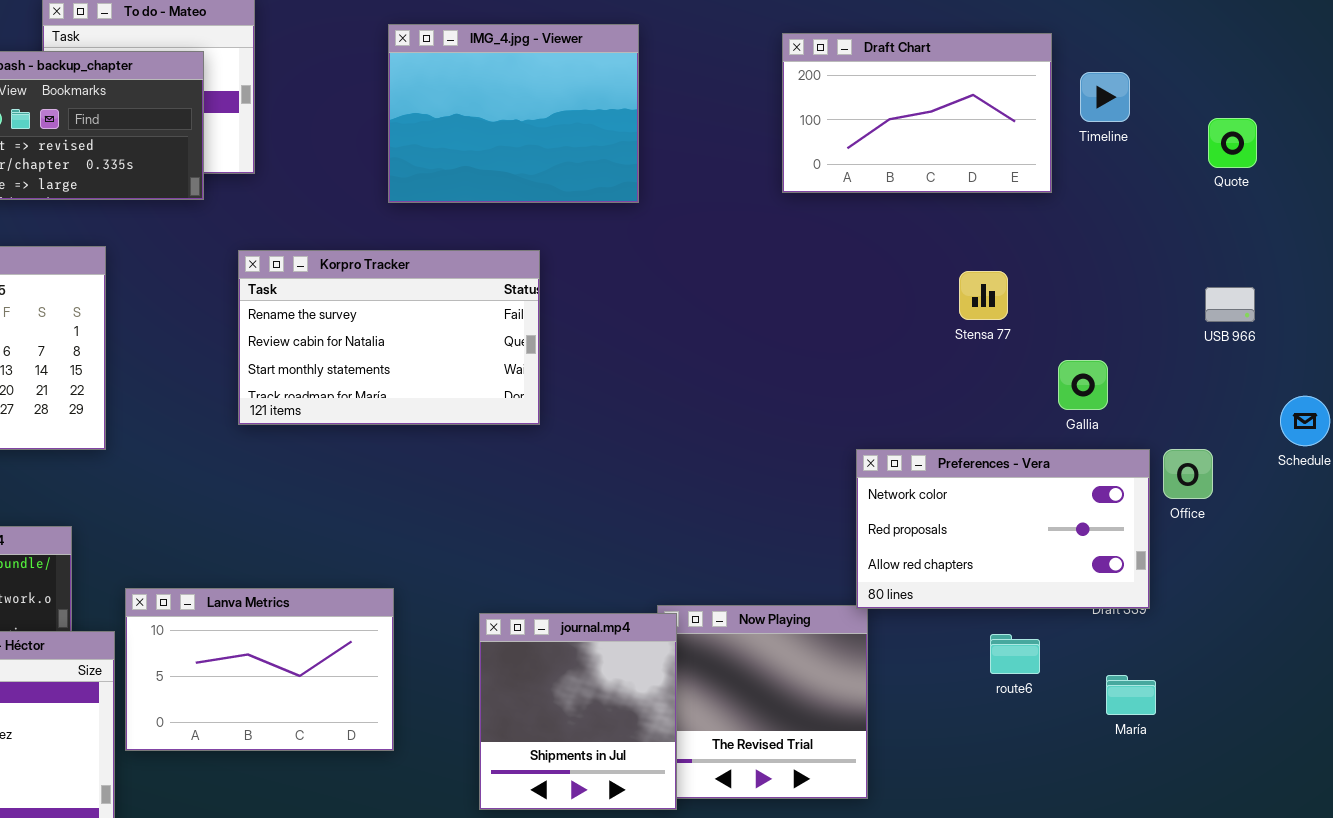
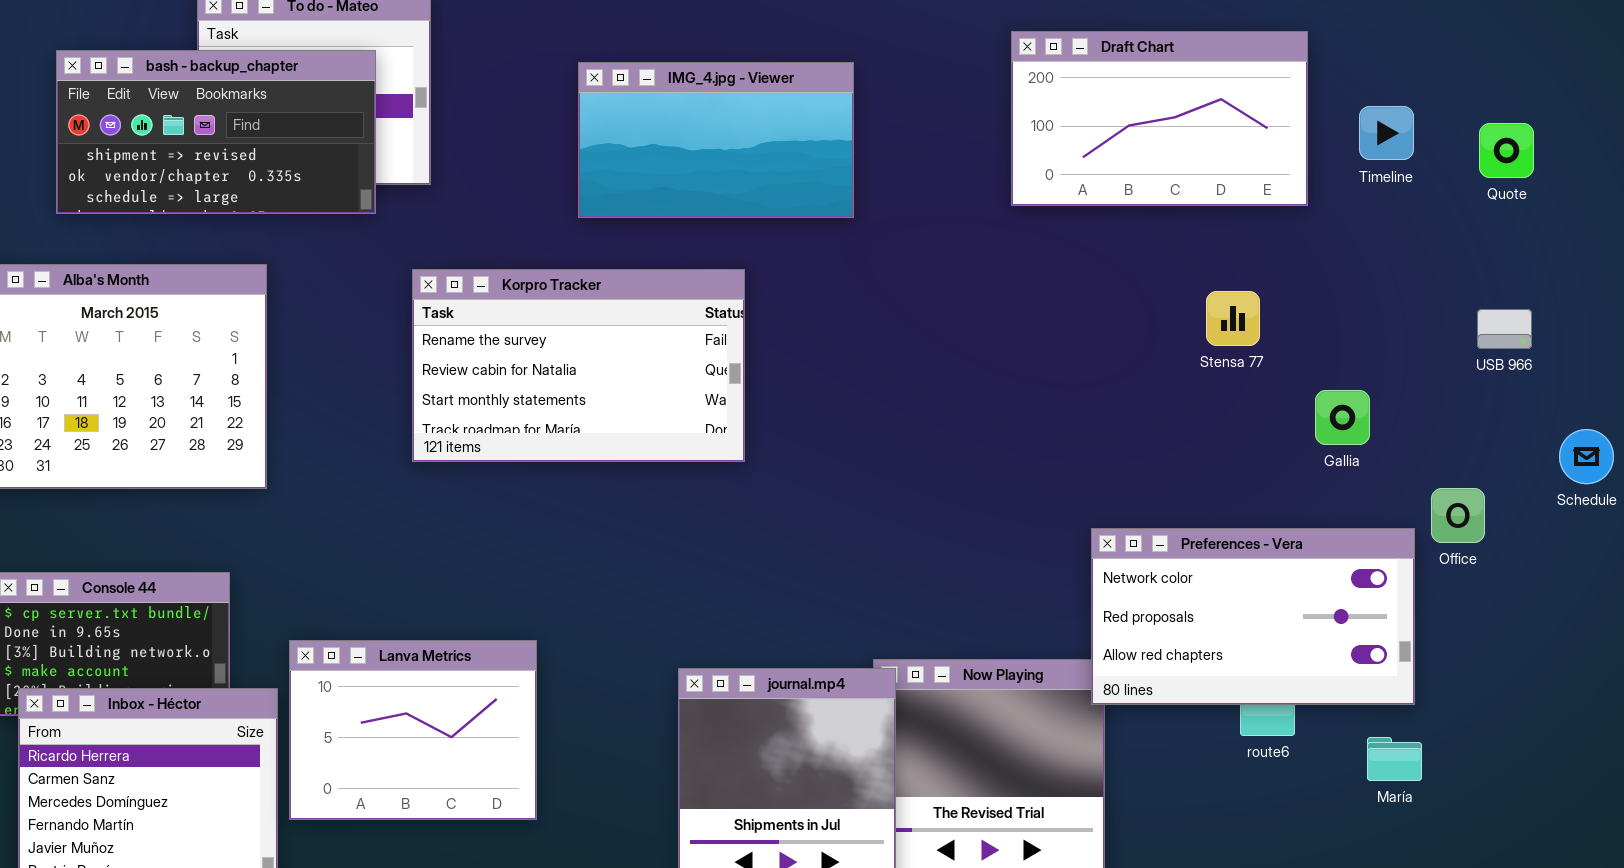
IMG_4.jpg - Viewer: [388,24,639,203] -> [578,62,854,218], resized
Timeline: [1080,72,1130,122] -> [1359,106,1414,160], moved
Preferences - Vera: [856,449,1150,609] -> [1091,528,1415,705], moved
Lanva Metrics: [125,588,394,751] -> [289,640,537,820], resized

